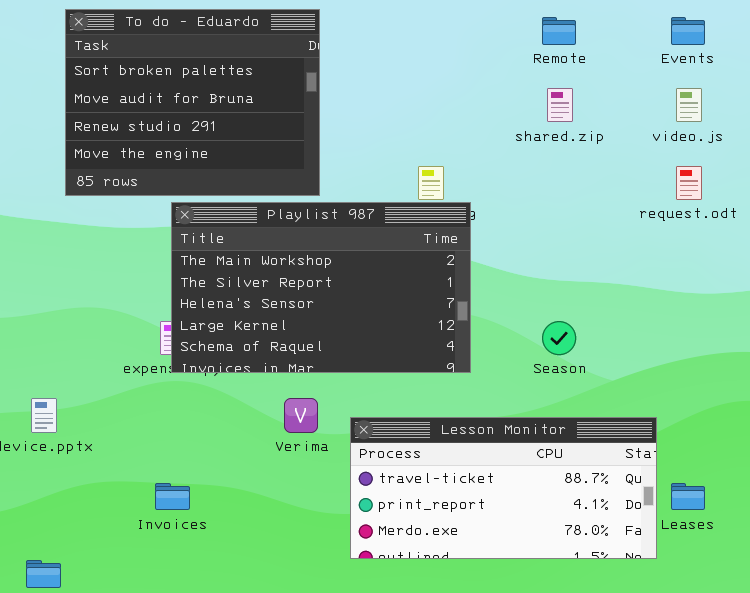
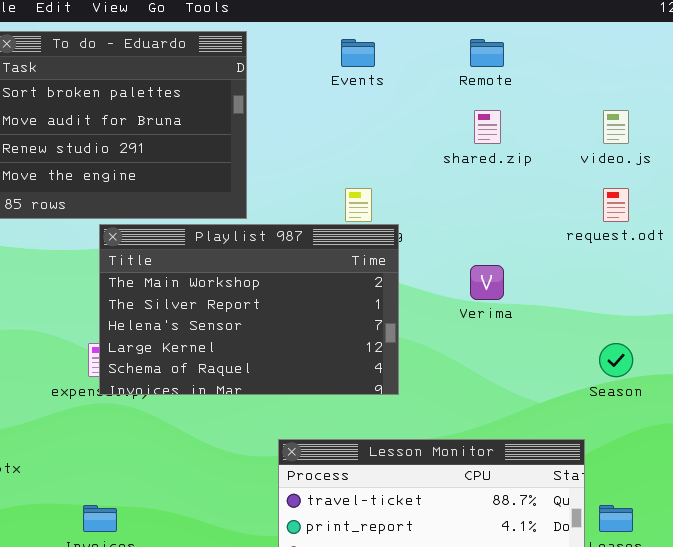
Events: [671,17,705,45] -> [341,39,375,67], moved
Season: [542,321,576,355] -> [599,343,633,377], moved
Verima: [284,398,318,433] -> [470,265,504,300], moved

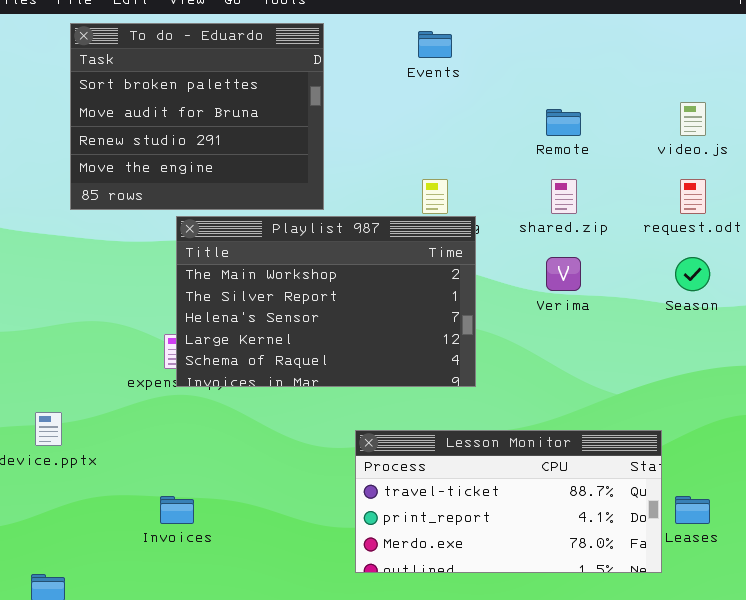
Remote: [470,39,504,67] -> [546,109,581,136], moved
shared.zip: [474,110,501,144] -> [551,179,577,214], moved
Season: [599,343,633,377] -> [675,257,710,291], moved

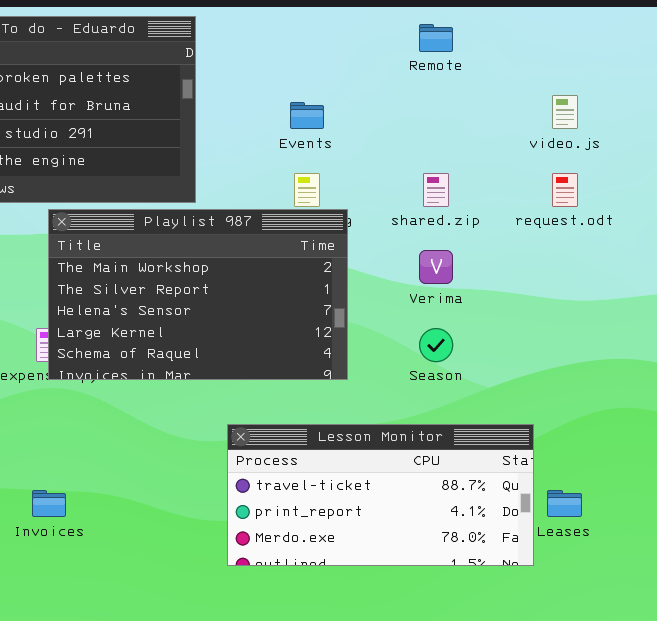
Events: [418,31,452,58] -> [290,102,324,129], moved
Remote: [546,109,581,136] -> [419,24,453,52], moved
Season: [675,257,710,291] -> [419,328,453,362], moved

